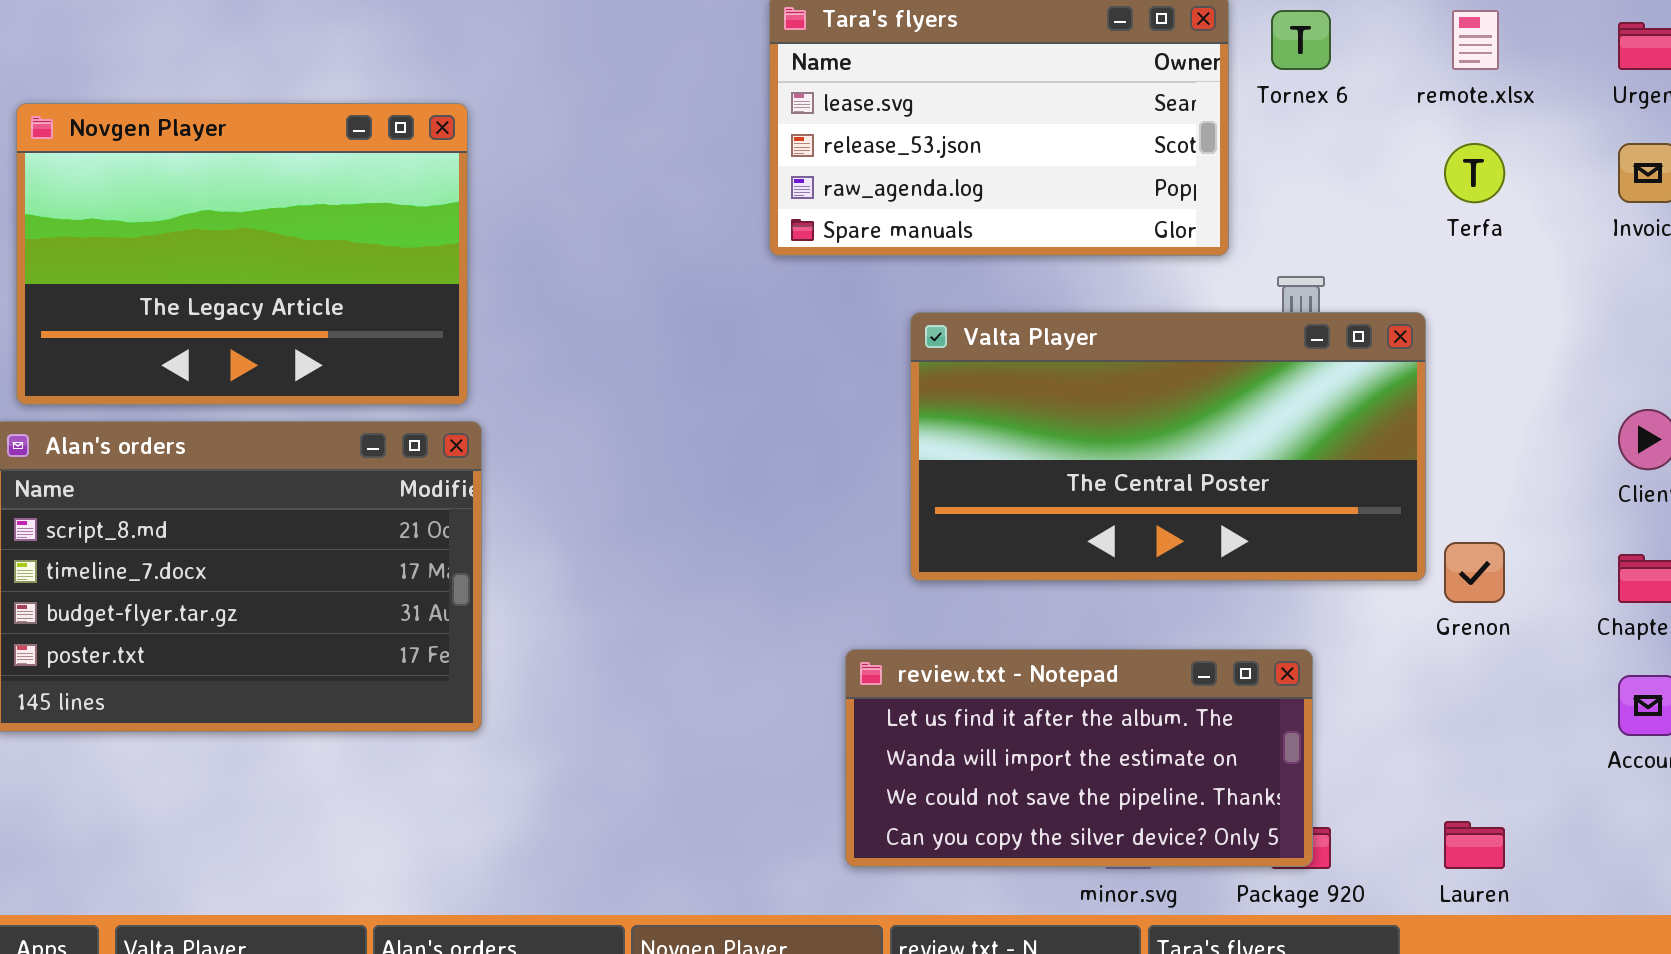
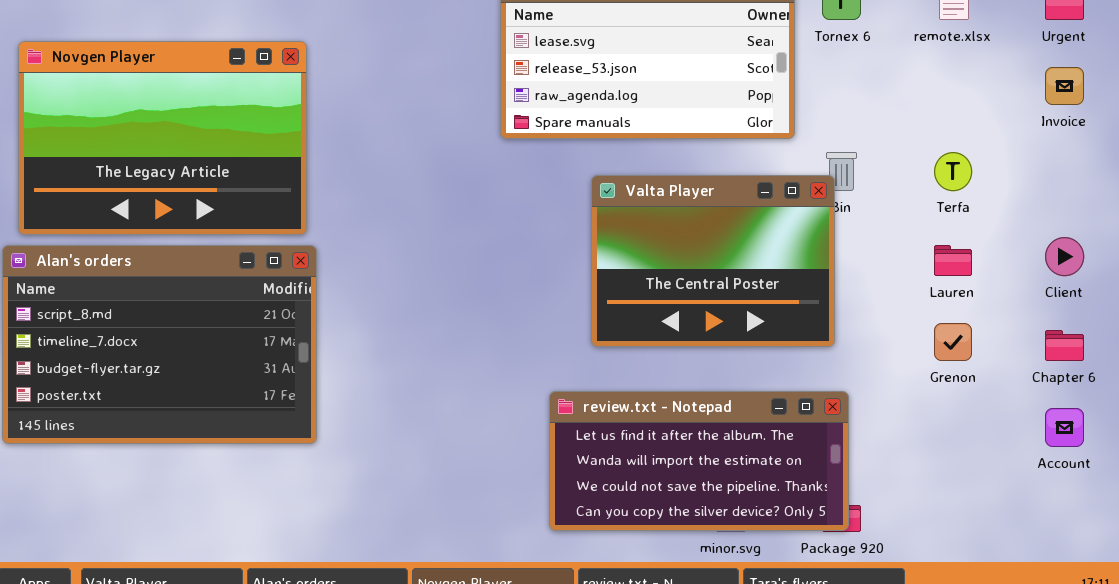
Terfa: [1444,143,1505,203] -> [934,152,972,191], moved
Valta Player: [910,312,1426,581] -> [591,175,835,347], resized
Lauren: [1444,821,1505,869] -> [934,245,972,276], moved

